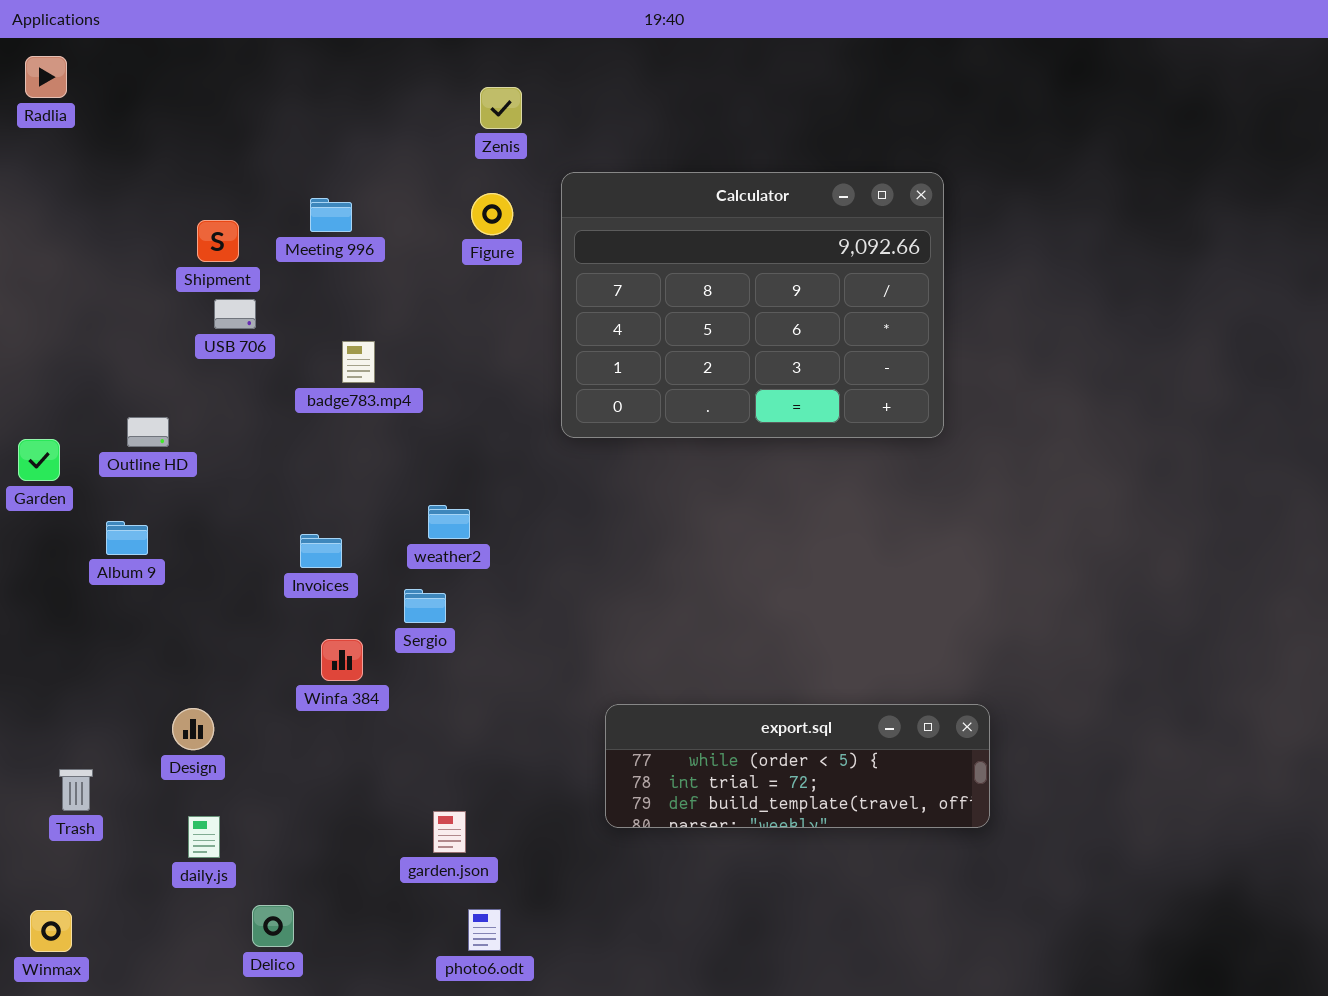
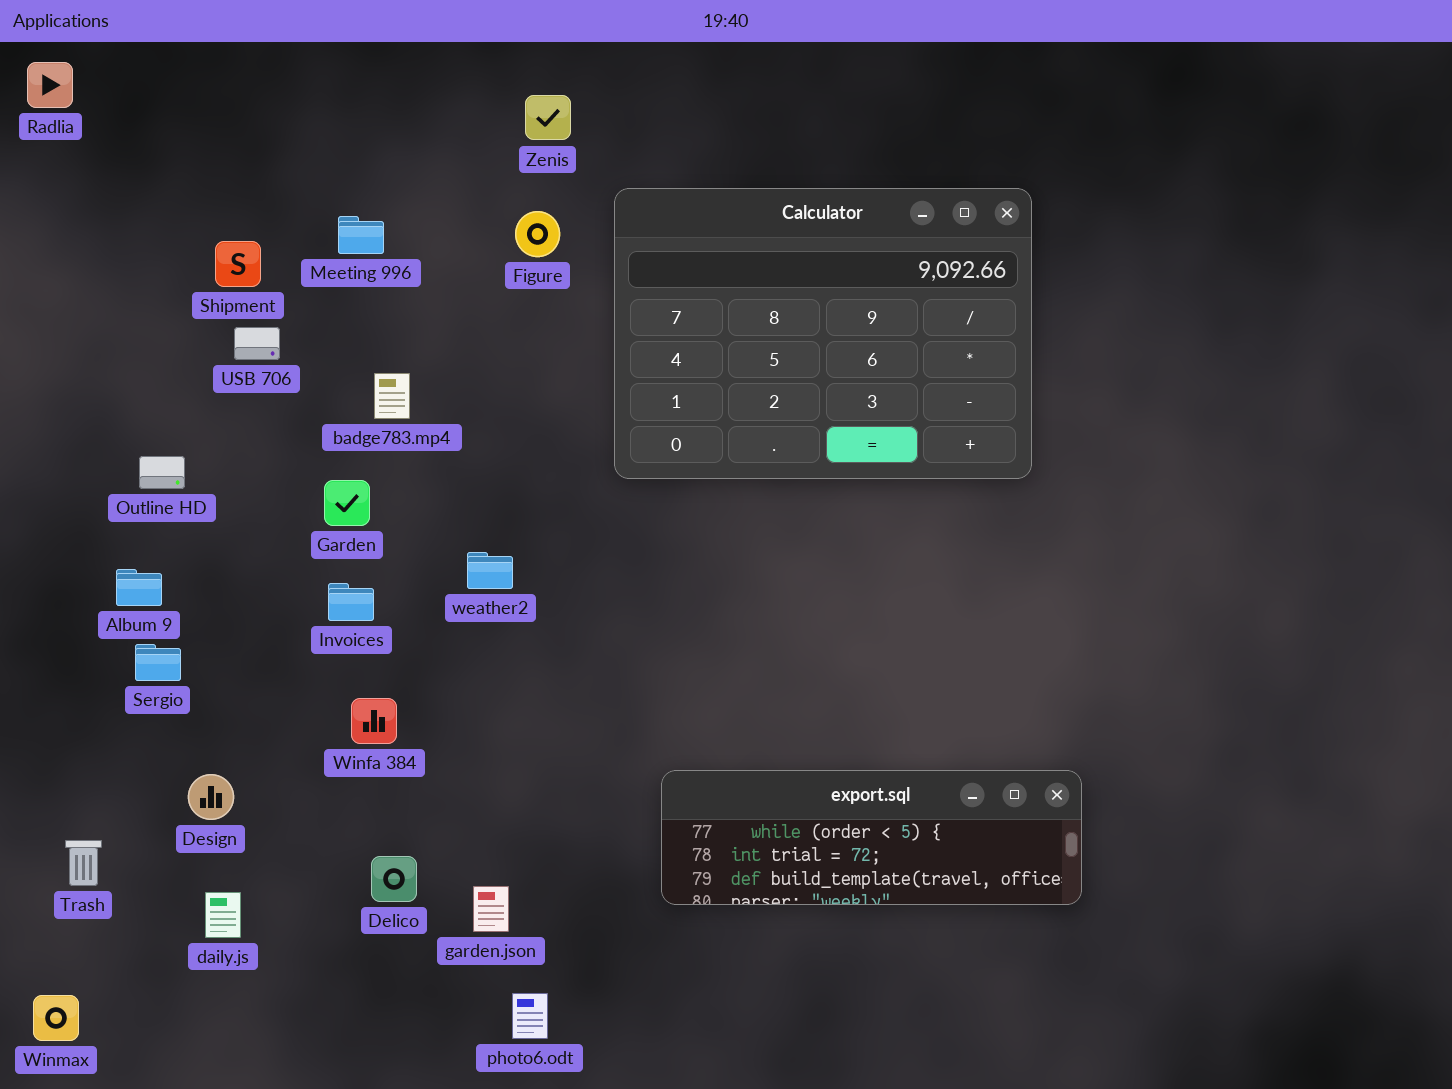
Garden: [18,439,60,481] -> [324,480,370,526], moved
Sergio: [404,589,446,623] -> [135,644,181,681], moved
Delico: [252,905,294,947] -> [371,856,417,902], moved

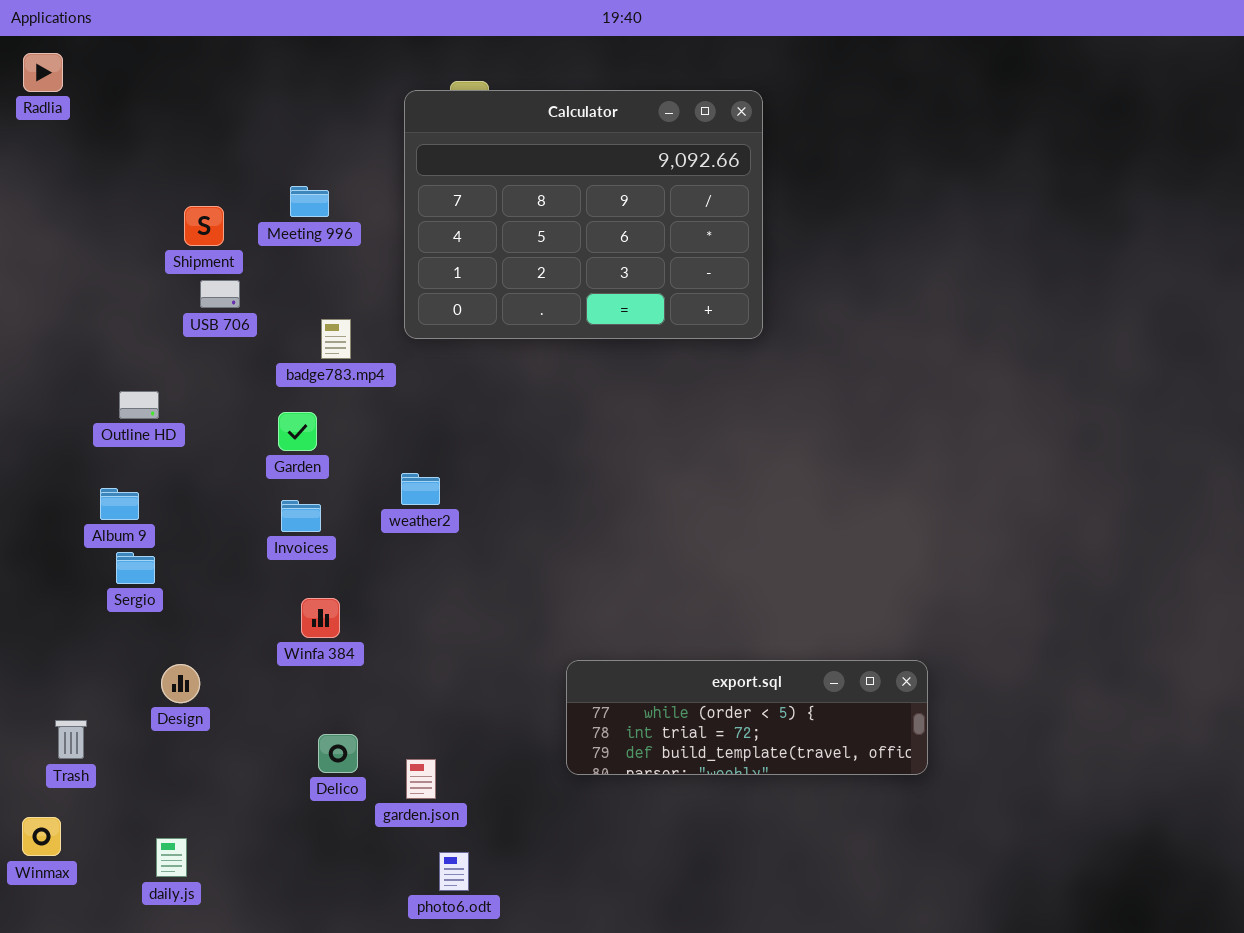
Calculator: [614,188,1032,479] -> [404,90,763,339], moved
daily.js: [205,892,241,938] -> [156,838,187,877], moved
Winmax: [33,995,79,1041] -> [22,817,61,856], moved

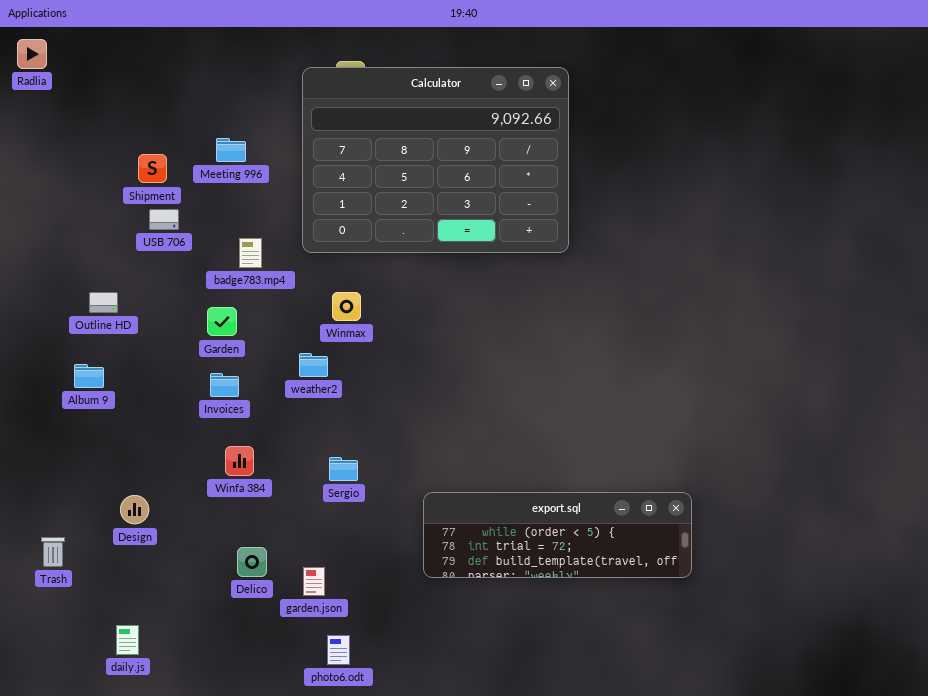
Sergio: [116,552,155,584] -> [329,457,358,481], moved
Winmax: [22,817,61,856] -> [332,292,361,321], moved

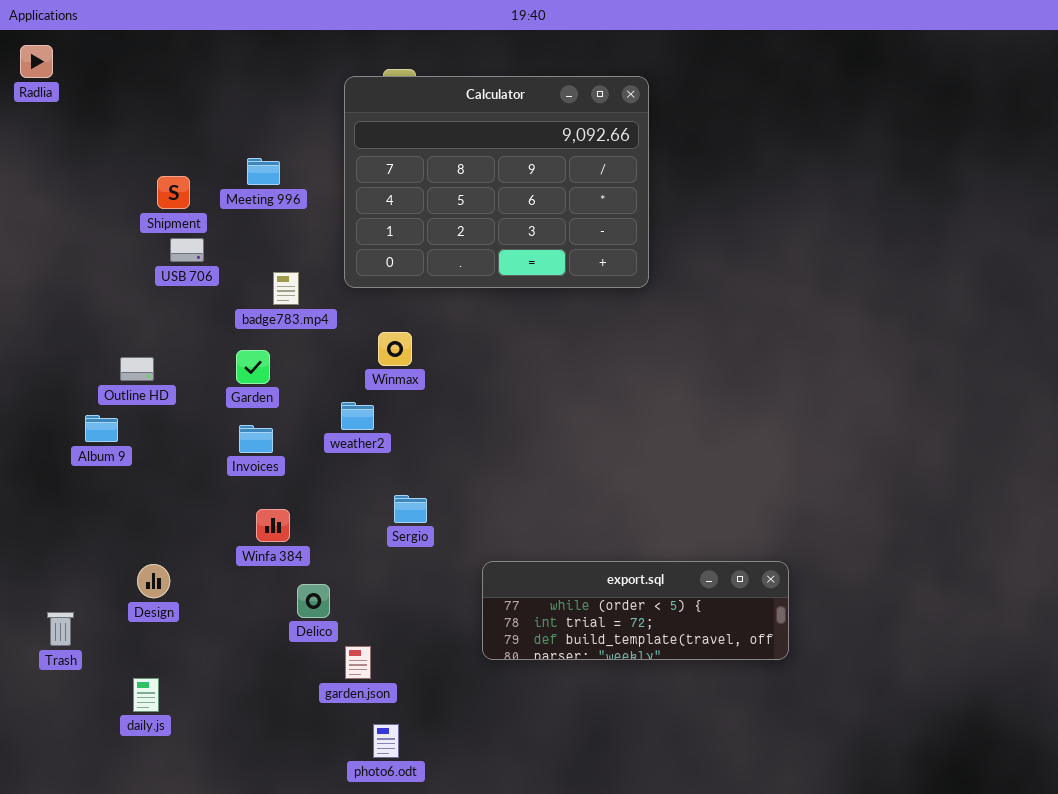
Outline HD: [89,292,118,313] -> [120,357,154,381], moved
Sergio: [329,457,358,481] -> [394,495,427,523], moved
Delico: [237,547,267,577] -> [297,584,330,618], moved
daily.js: [116,625,139,655] -> [133,678,159,712], moved

